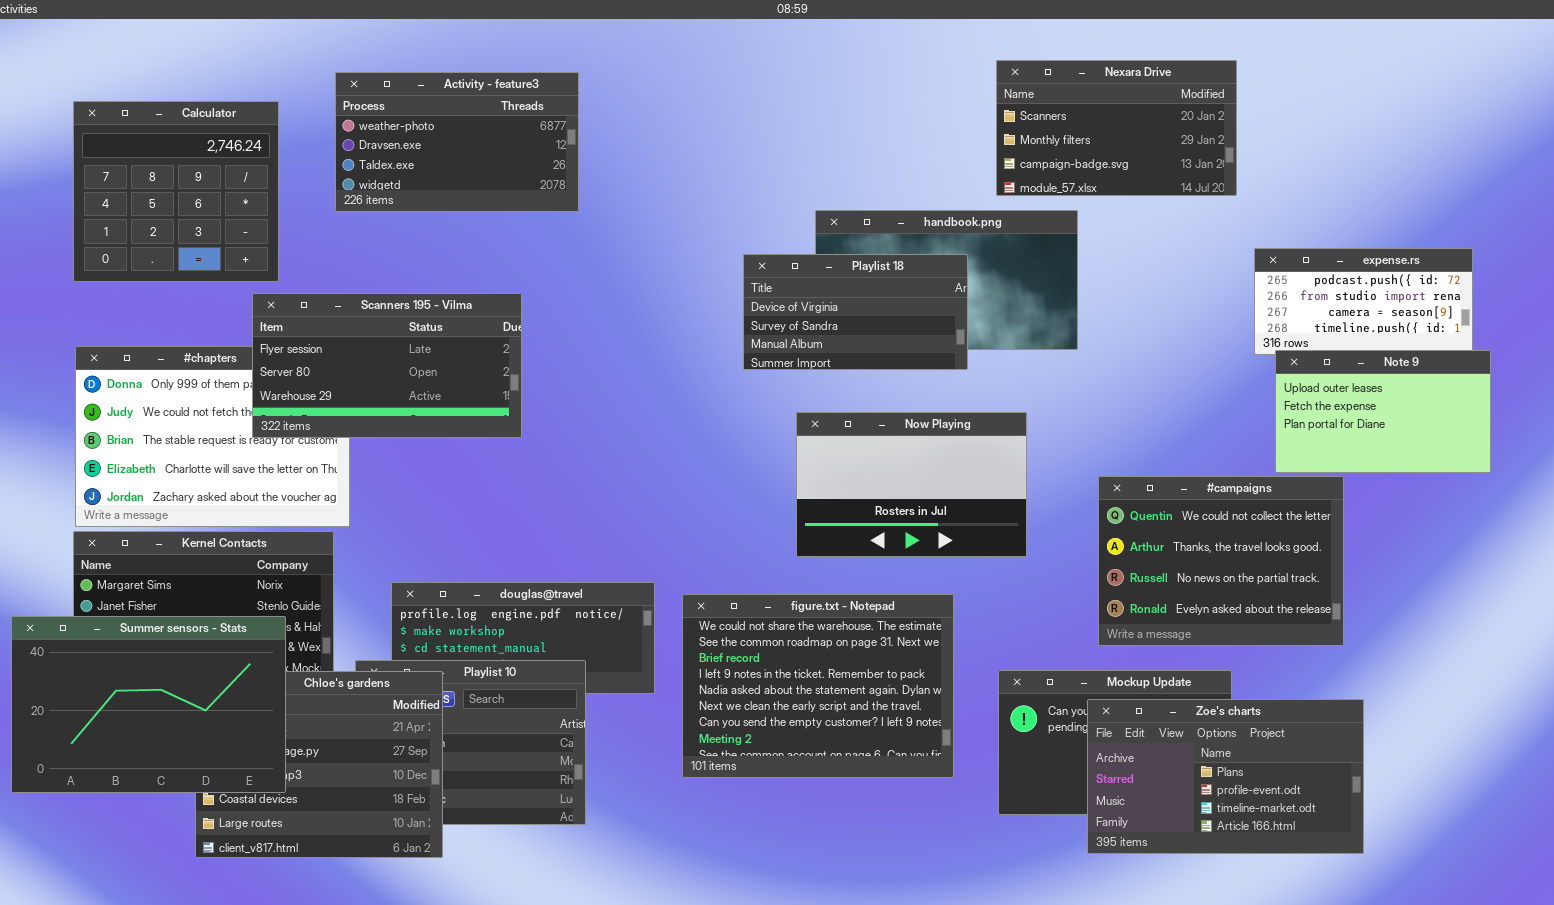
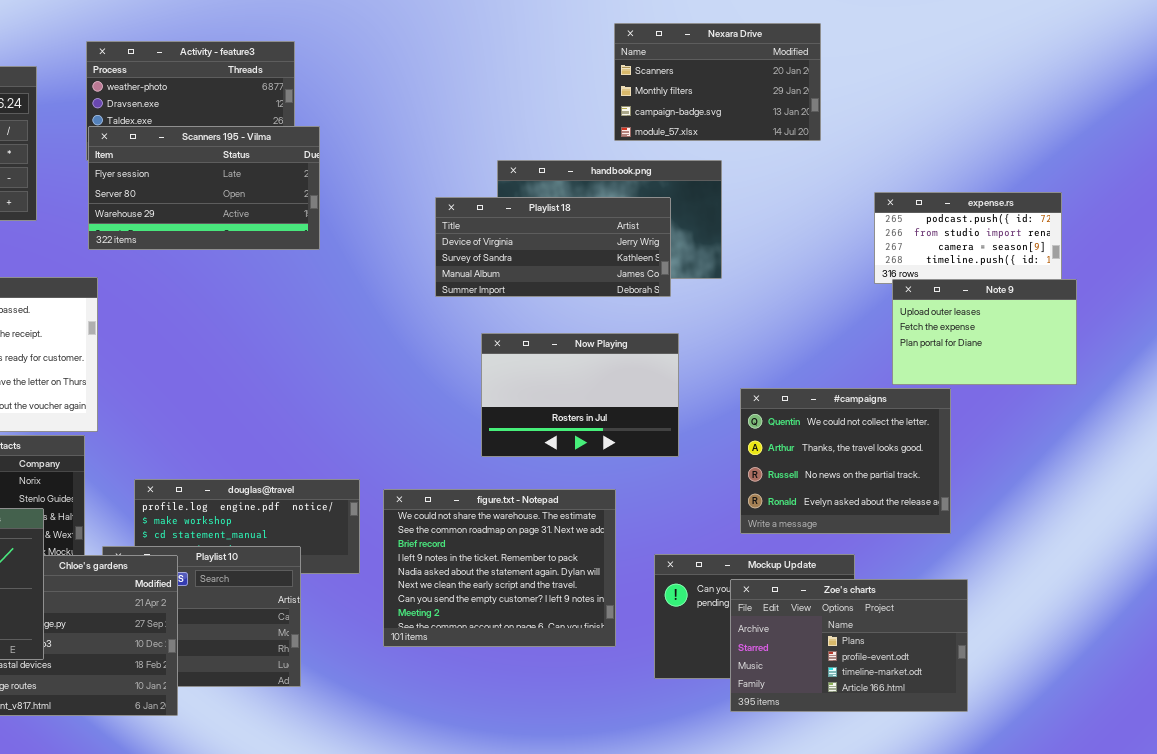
Nexara Drive: [996,60,1237,196] -> [614,23,821,141], moved
Playlist 18: [743,254,968,370] -> [435,197,671,297], resized
Scanners 195 - Vilma: [252,293,522,438] -> [88,126,320,250], moved

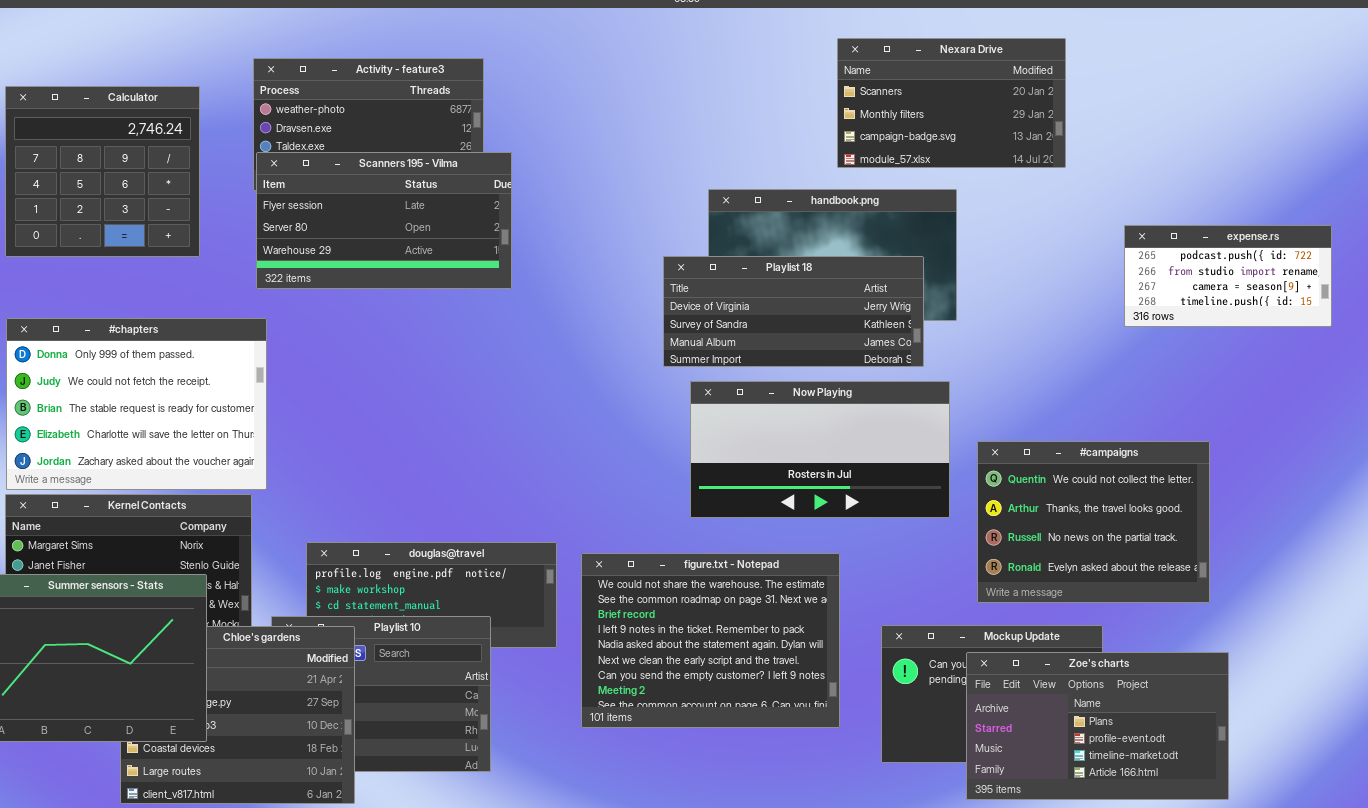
Playlist 18: [435,197,671,297] -> [663,256,924,367], moved
Note 9: [892,279,1077,385] -> none, closed
Now Playing: [481,333,679,457] -> [690,381,950,518], resized

